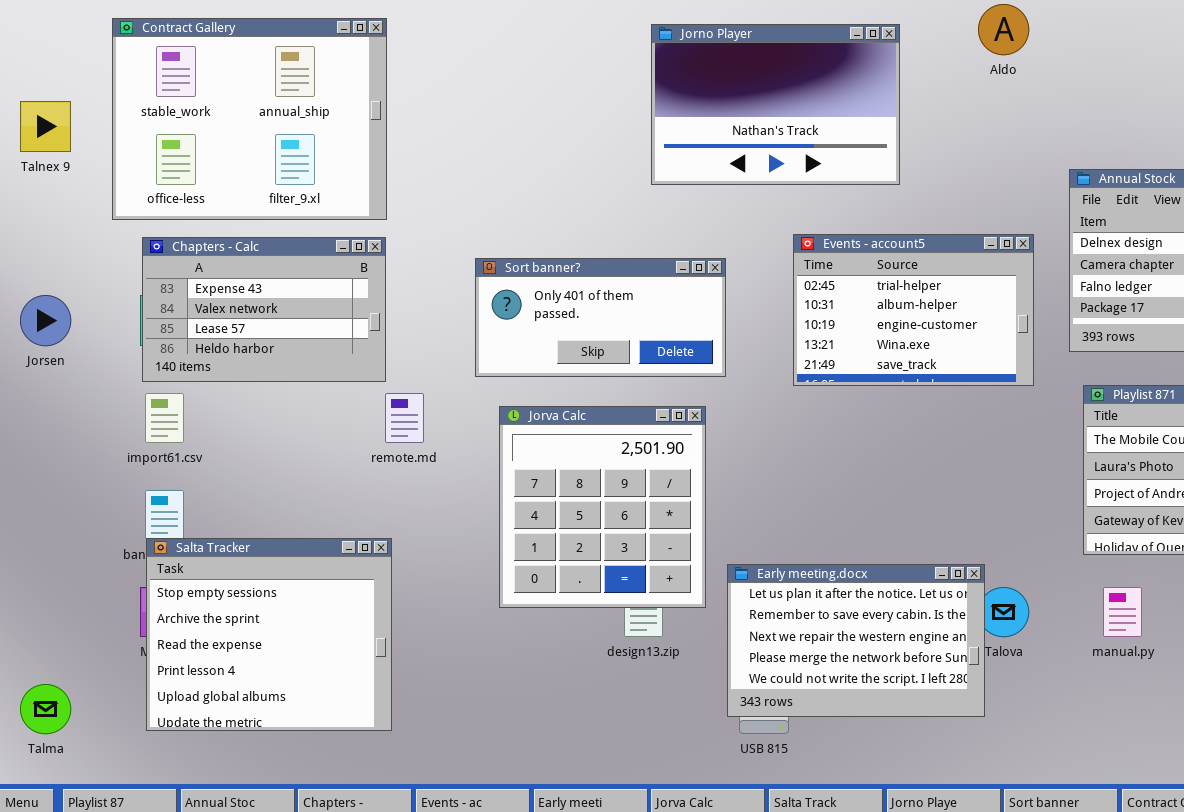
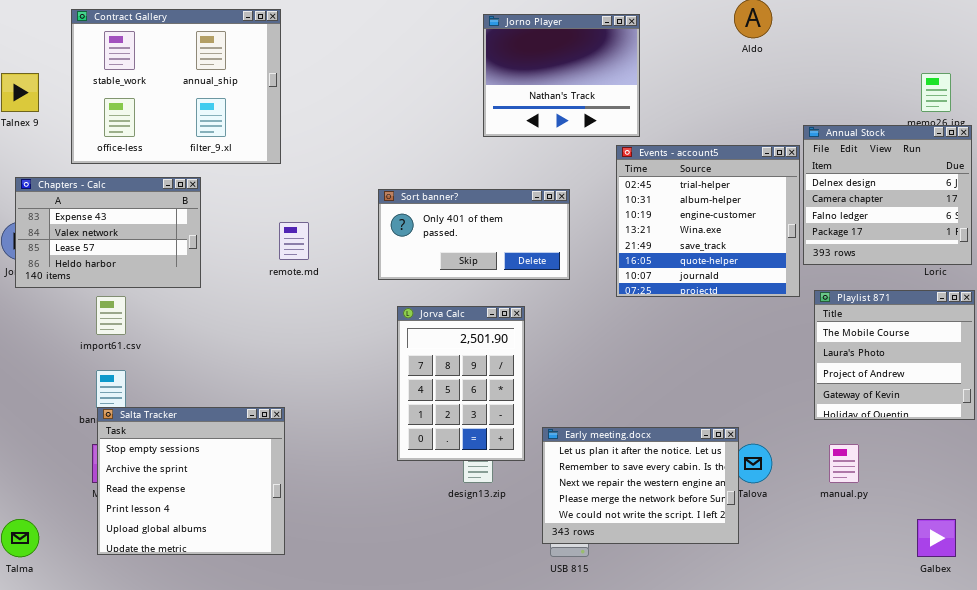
Jorno Player: [651,24,900,185] -> [483,14,640,137], resized
Events - account5: [793,234,1034,386] -> [616,145,800,297], moved, resized
Chapters - Calc: [142,237,386,382] -> [15,177,201,288], moved
Sort banner?: [475,258,726,377] -> [378,189,570,280], moved
remote.md: [385,393,424,443] -> [279,222,309,260], moved
Jorva Calc: [499,406,706,608] -> [397,306,525,461], resized

